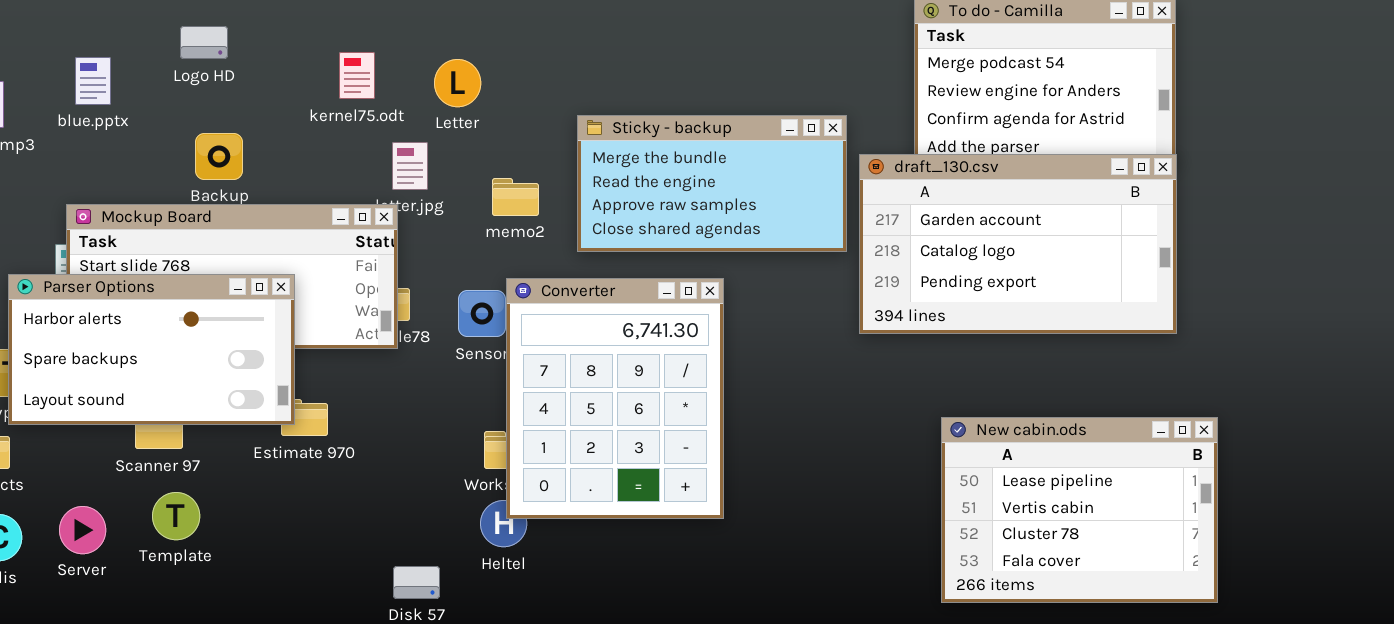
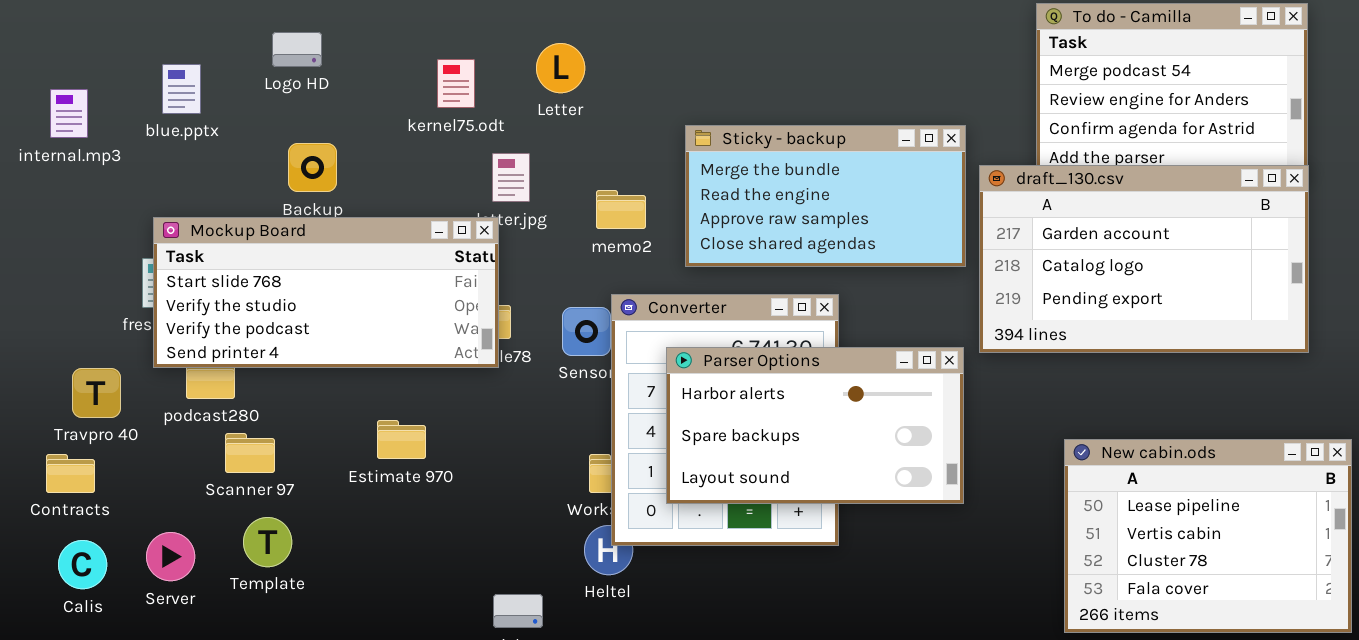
Letter: [434,59,481,107] -> [536,43,585,93], moved
Parser Options: [8,274,295,425] -> [666,347,964,504], moved

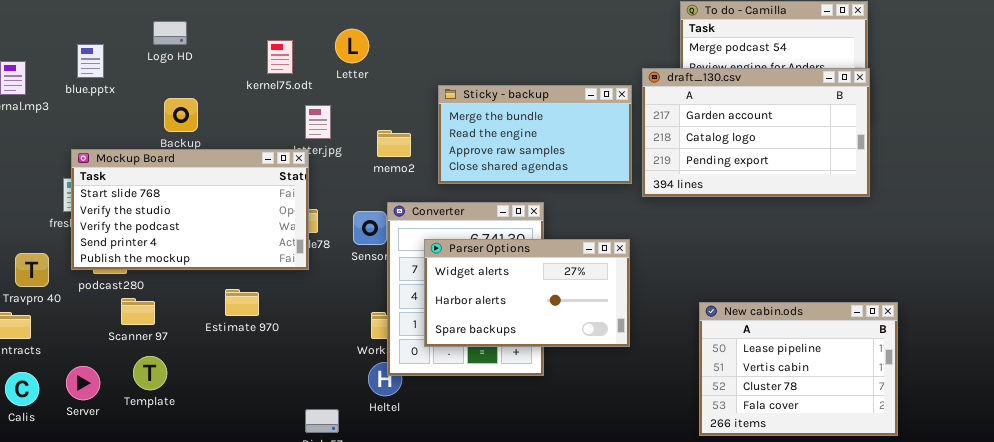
draft_130.csv: [979,165,1309,353] -> [642,68,870,197], moved
Mockup Board: [153,217,499,368] -> [71,149,309,270], resized
Parser Options: [666,347,964,504] -> [424,239,630,347], scrolled up 1 row

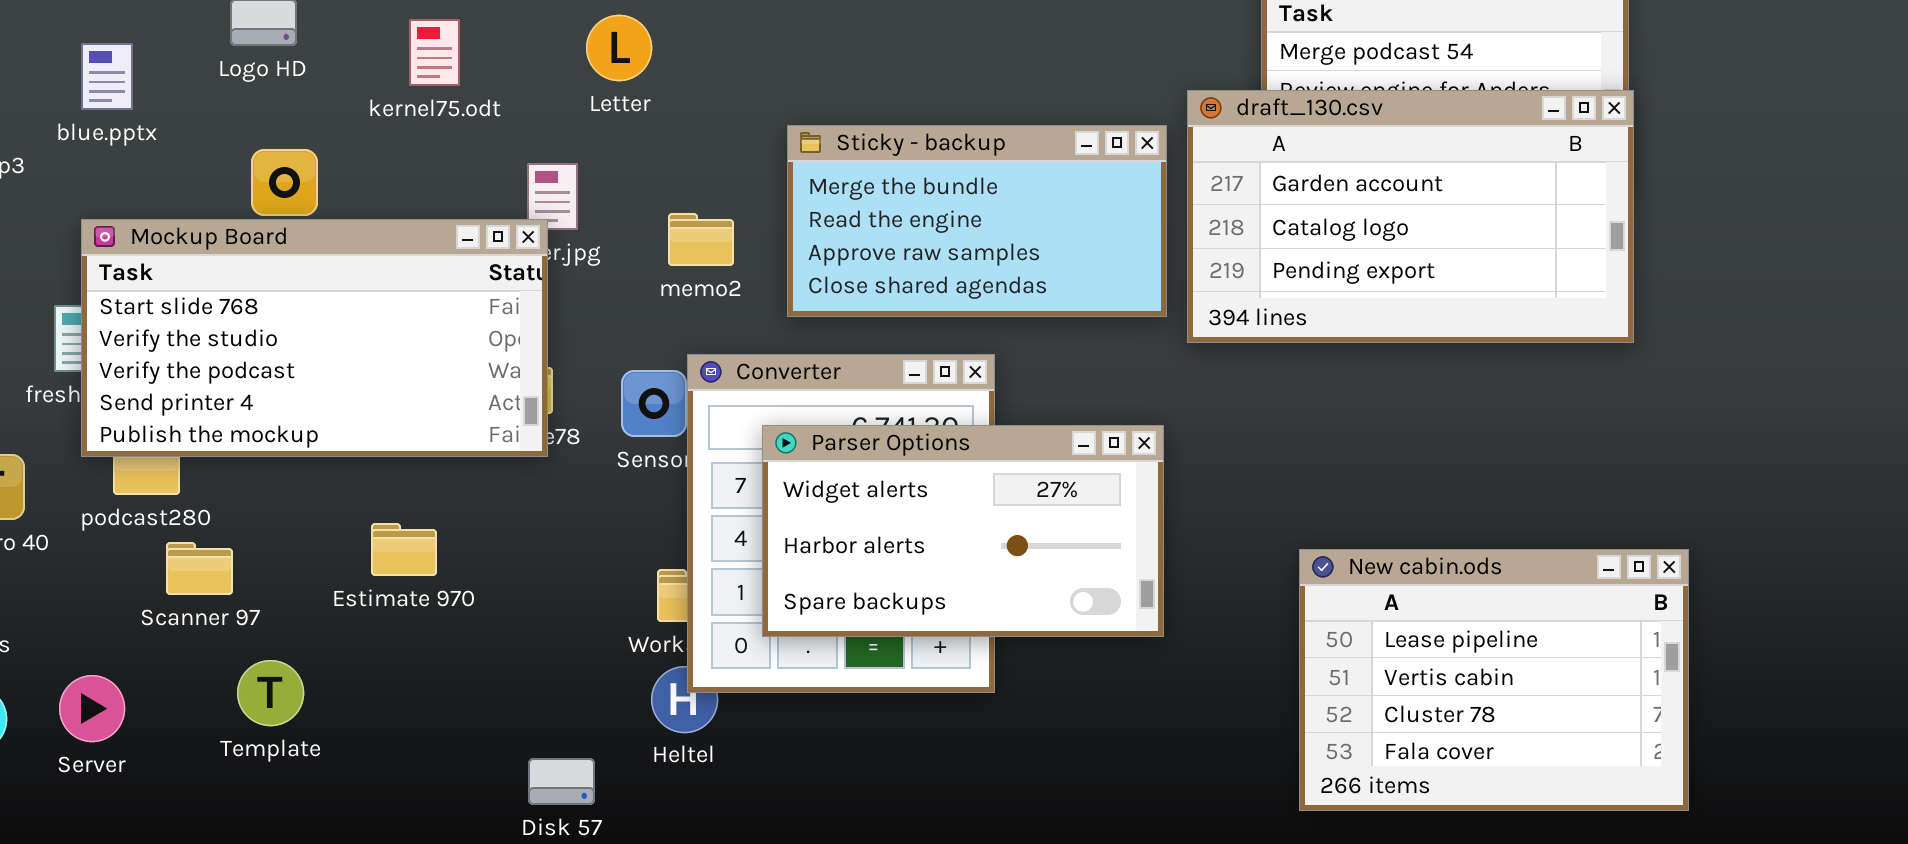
kernel75.odt: [267,40,293,74] -> [409,19,460,86], moved
Mockup Board: [71,149,309,270] -> [81,219,548,457], moved
Template: [133,356,167,390] -> [237,660,304,726], moved

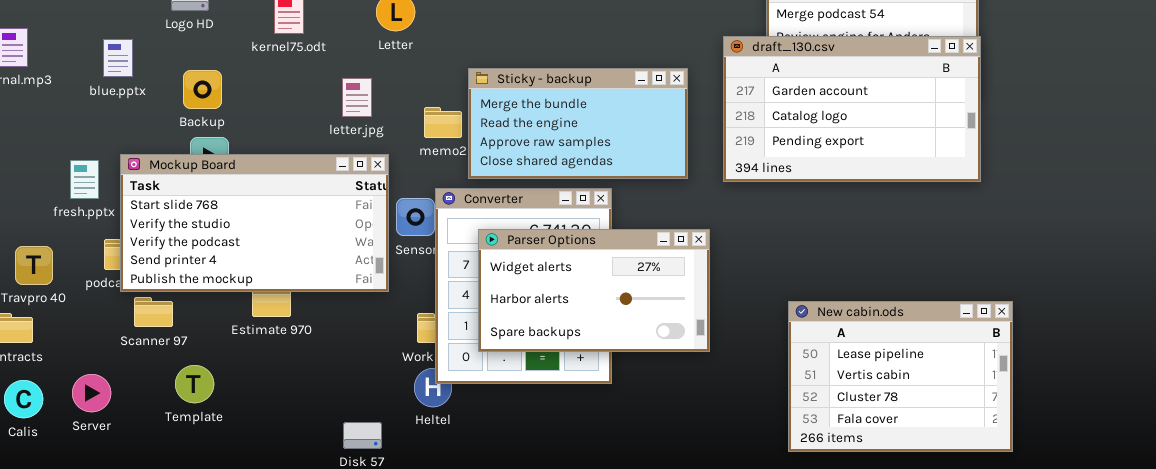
blue.pptx: [81,43,133,110] -> [103,39,133,77], moved
Sticky - backup: [787,125,1167,317] -> [468,68,688,179], moved
Mockup Board: [81,219,548,457] -> [120,154,389,292], moved

